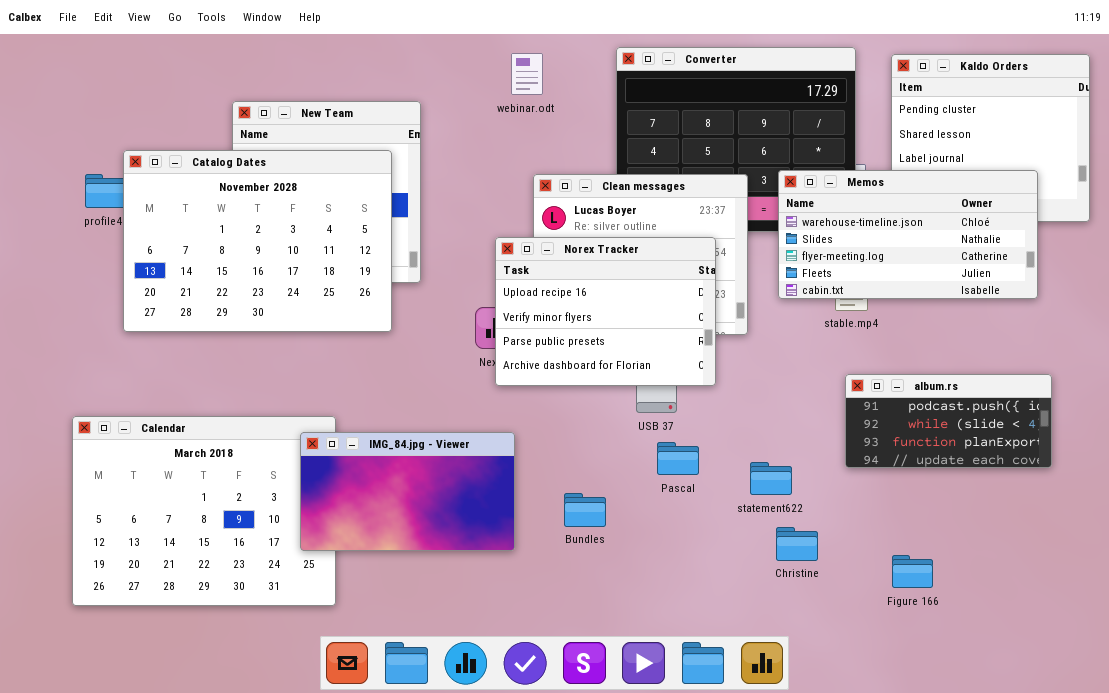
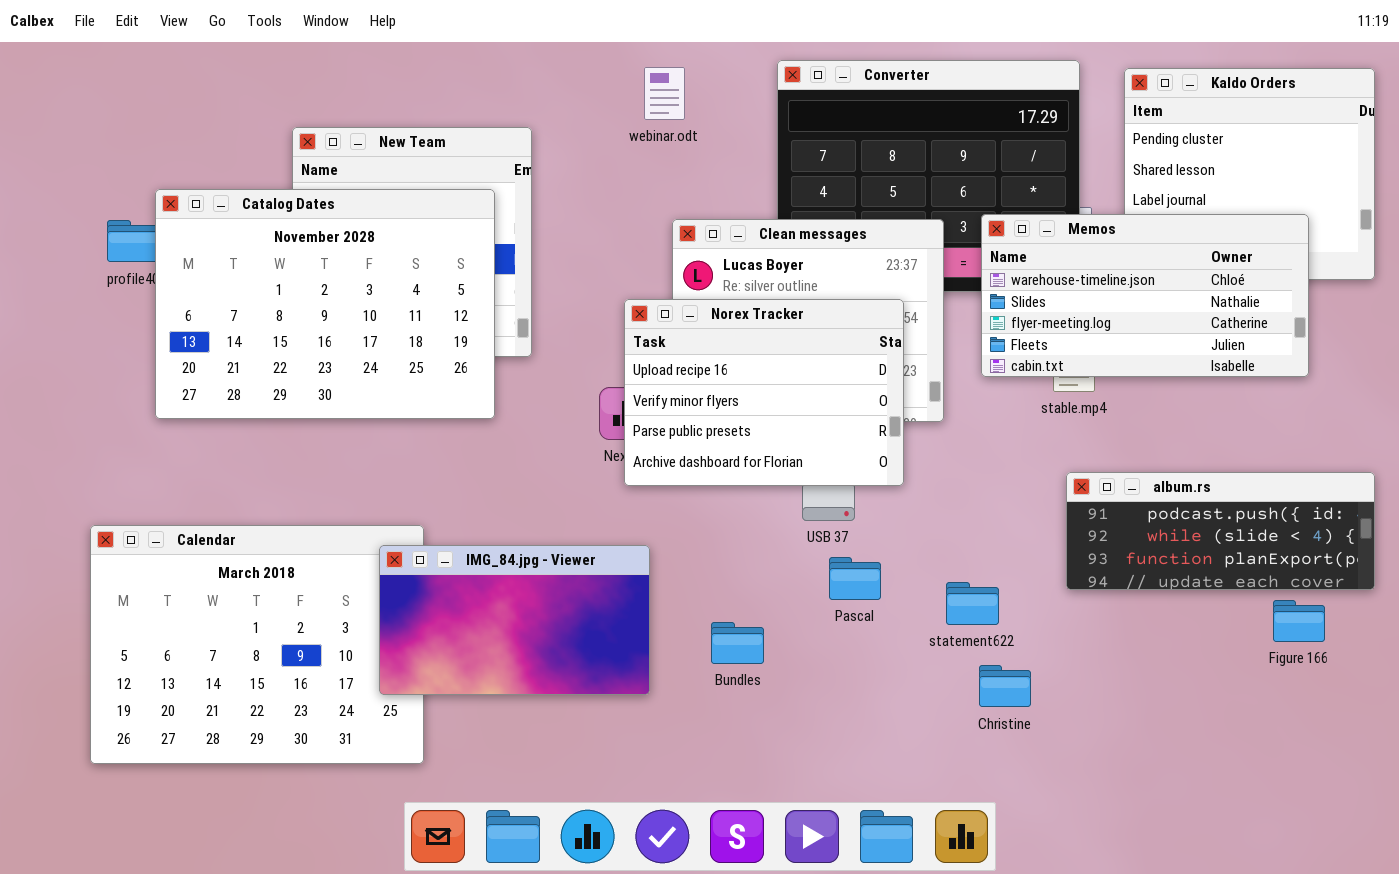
album.rs: [845,374,1052,468] -> [1066,472,1375,590], resized
Figure 166: [892,555,933,588] -> [1273,600,1325,642], moved

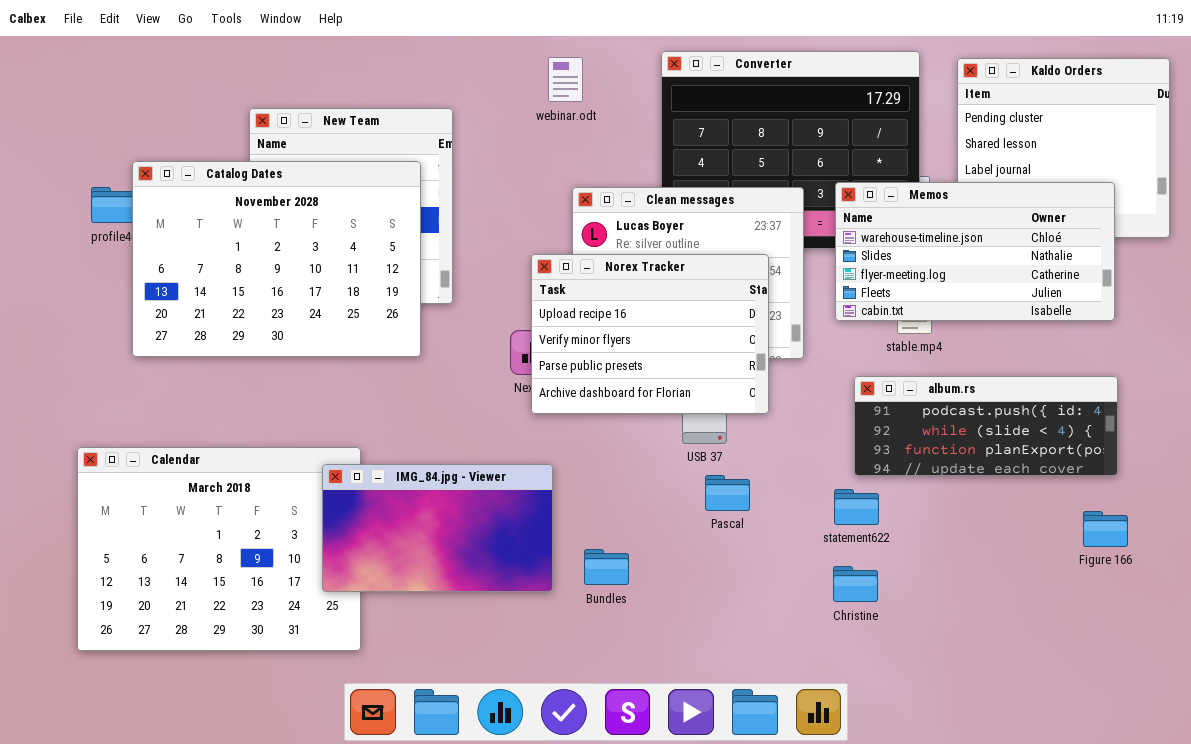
album.rs: [1066,472,1375,590] -> [854,376,1118,476], moved
statement622: [946,582,999,625] -> [834,489,879,525], moved
Bundles: [711,622,764,664] -> [584,549,629,585], moved

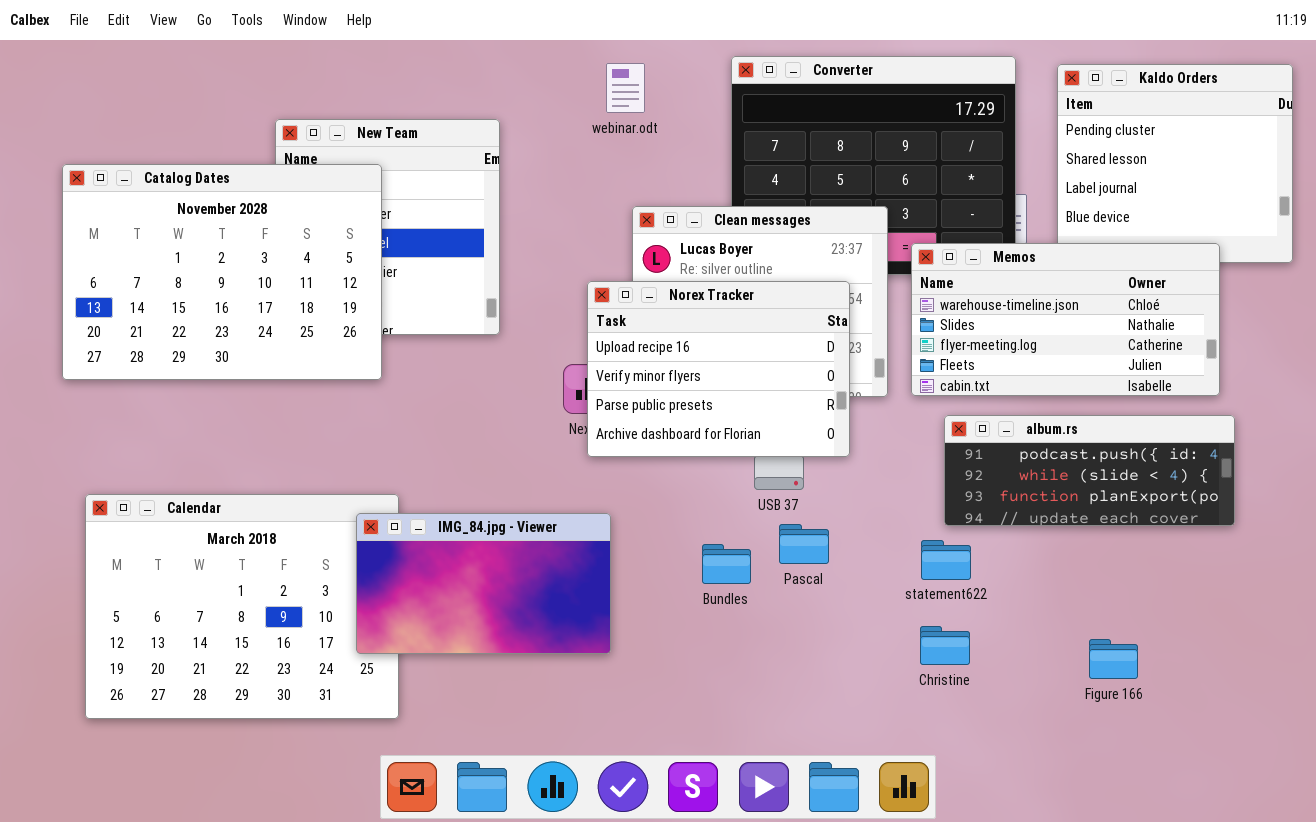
Catalog Dates: [132,161,421,357] -> [62,164,382,380], moved
Memos: [835,182,1115,321] -> [911,243,1220,396], moved
Figure 166: [1083,511,1128,547] -> [1089,639,1138,679], moved
Bundles: [584,549,629,585] -> [702,544,751,584], moved

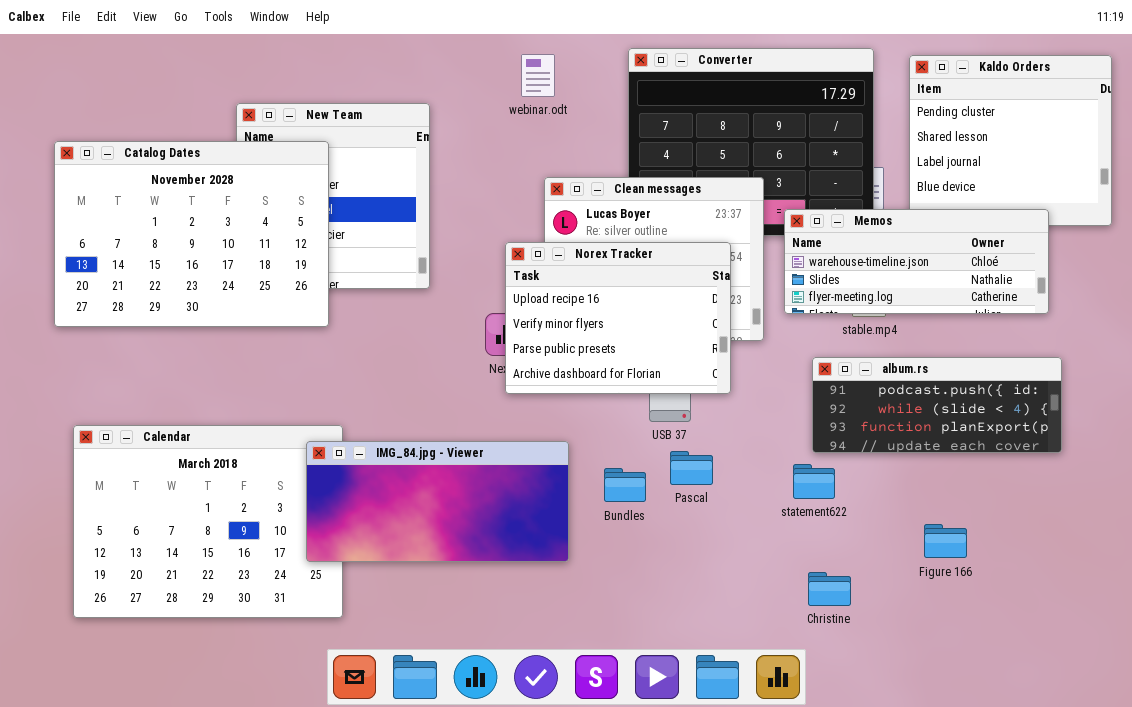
Memos: [911,243,1220,396] -> [784,209,1049,314], resized
IMG_84.jpg - Viewer: [356,513,611,654] -> [306,441,569,562], resized
Christine: [920,626,970,665] -> [808,572,851,606], moved
Figure 166: [1089,639,1138,679] -> [924,524,967,558], moved

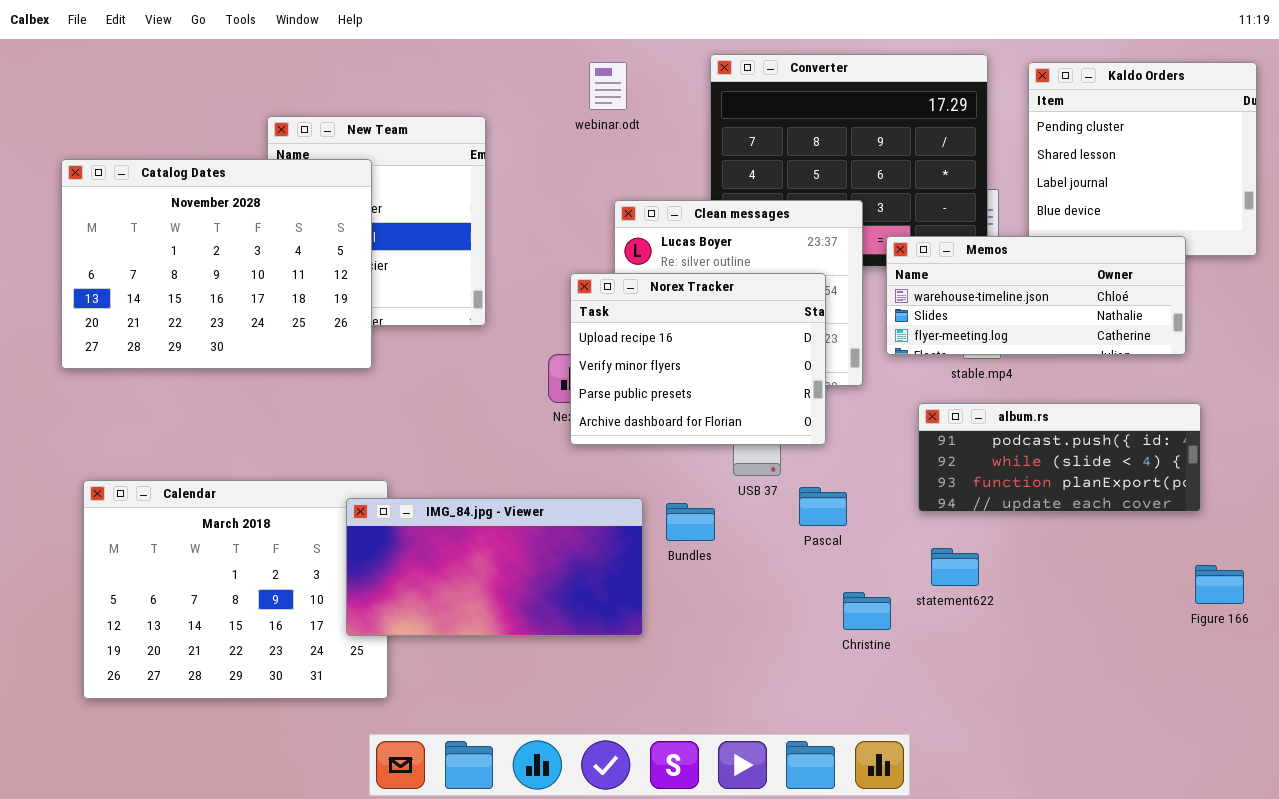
Pascal: [670,451,713,485] -> [799,487,847,526], moved
statement622: [793,464,835,499] -> [931,548,979,586], moved
Bundles: [604,468,646,502] -> [666,503,715,541], moved
Figure 166: [924,524,967,558] -> [1195,565,1244,604], moved
Christine: [808,572,851,606] -> [843,592,891,630], moved

